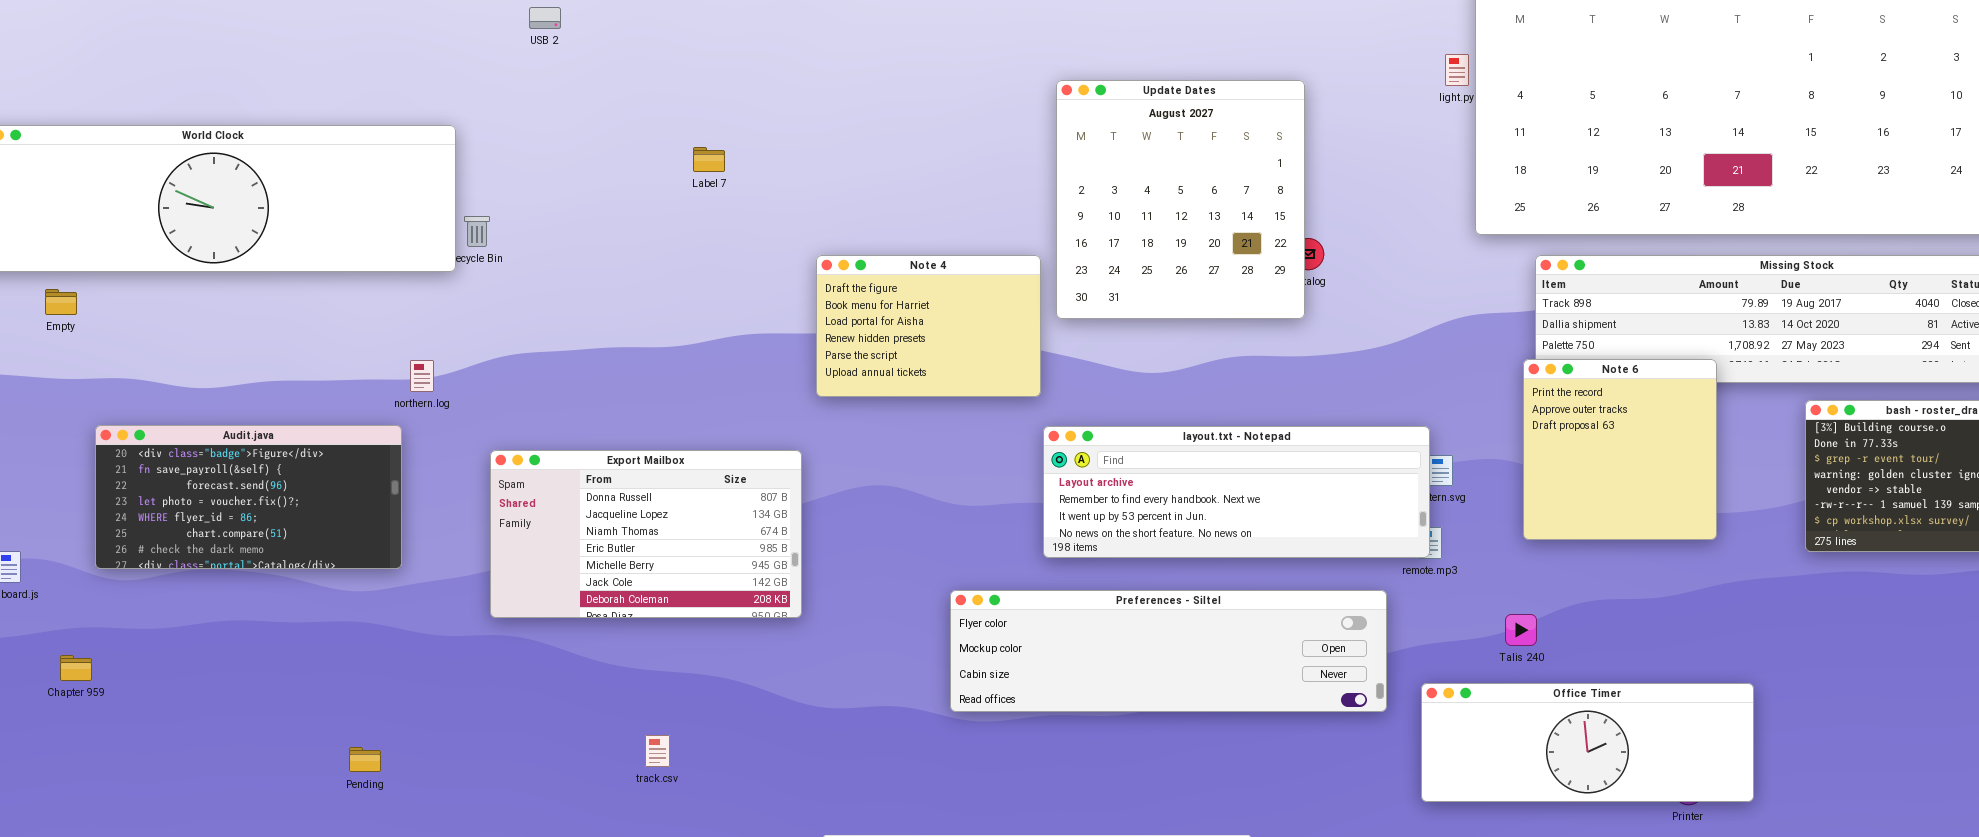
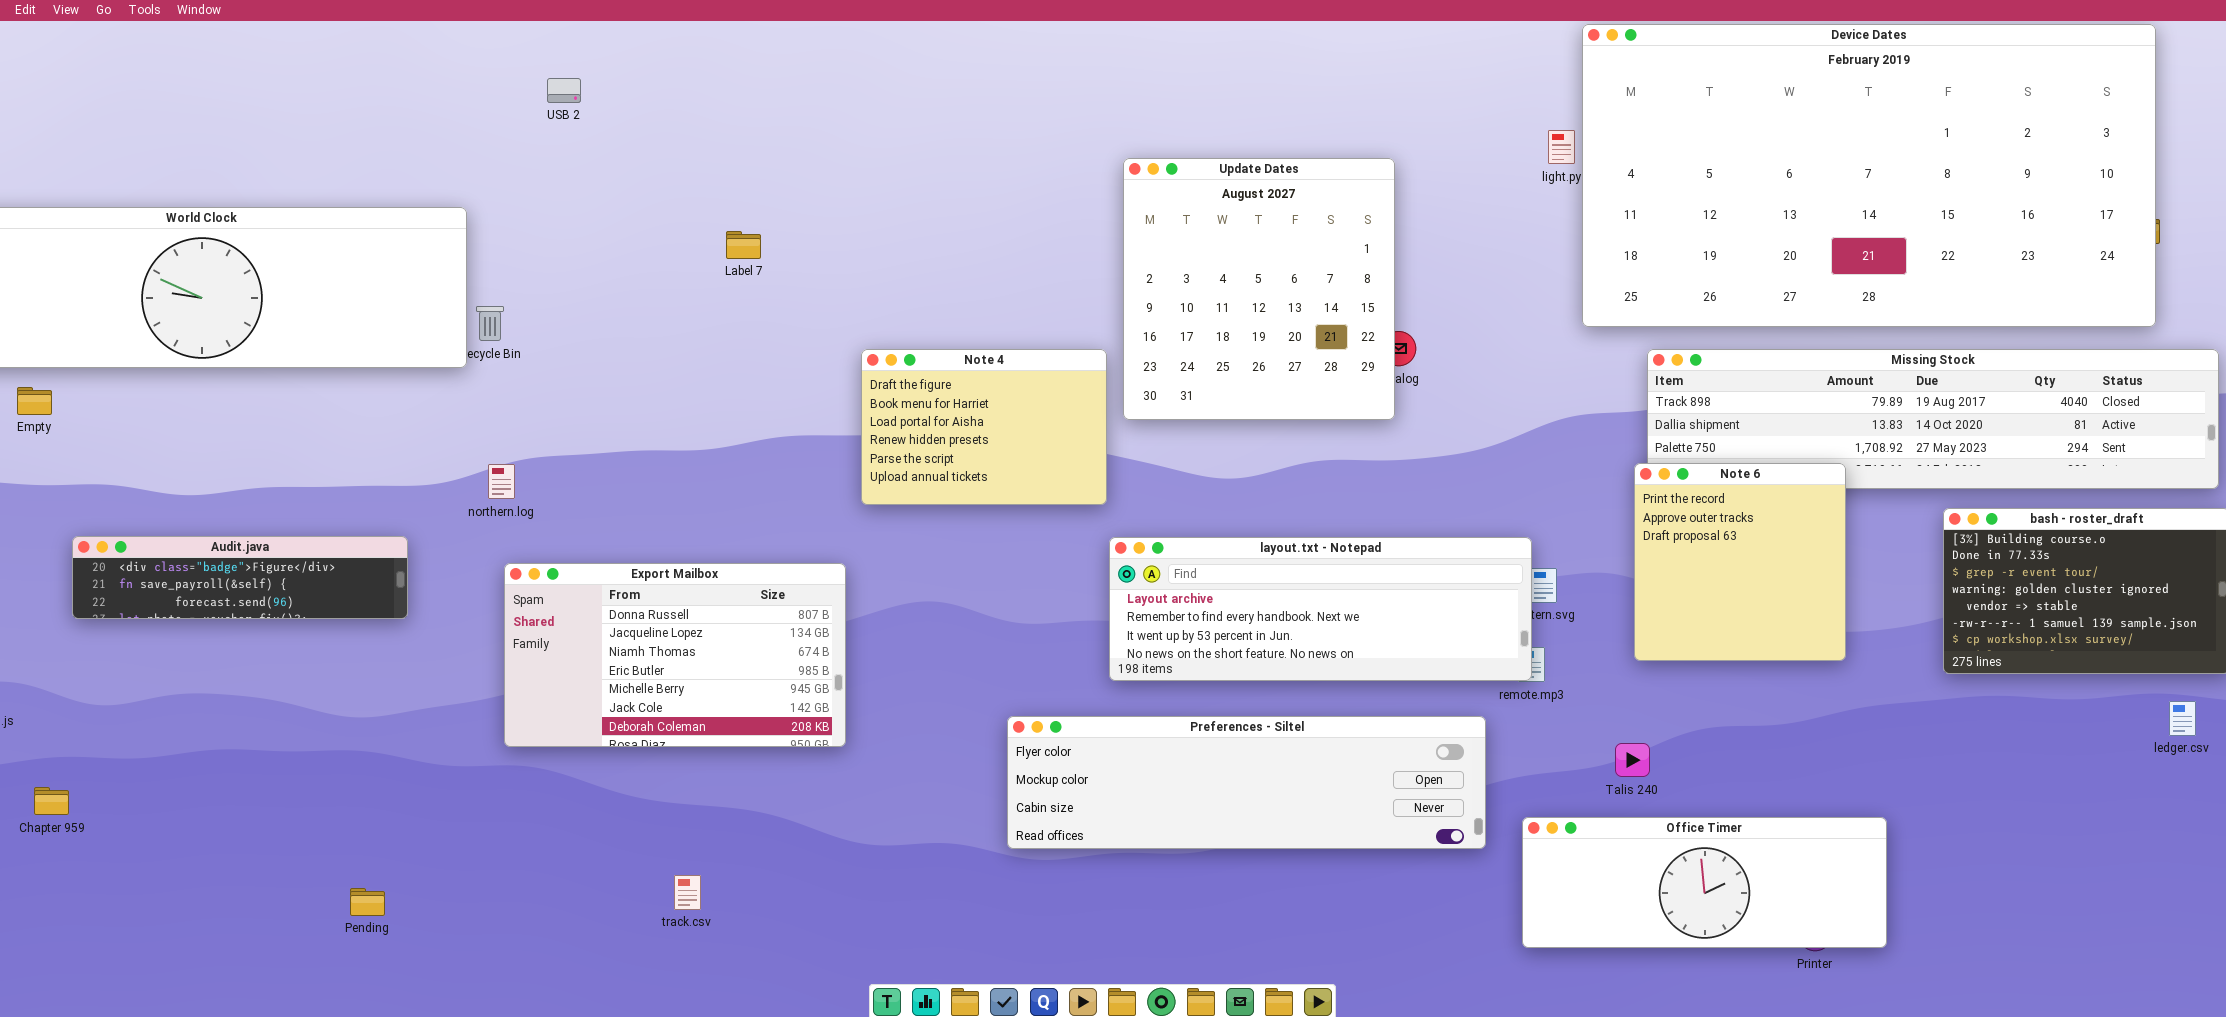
northern.log: [410,360,434,392] -> [488,464,515,499], moved
Audit.java: [95,425,402,569] -> [72,536,408,619], resized

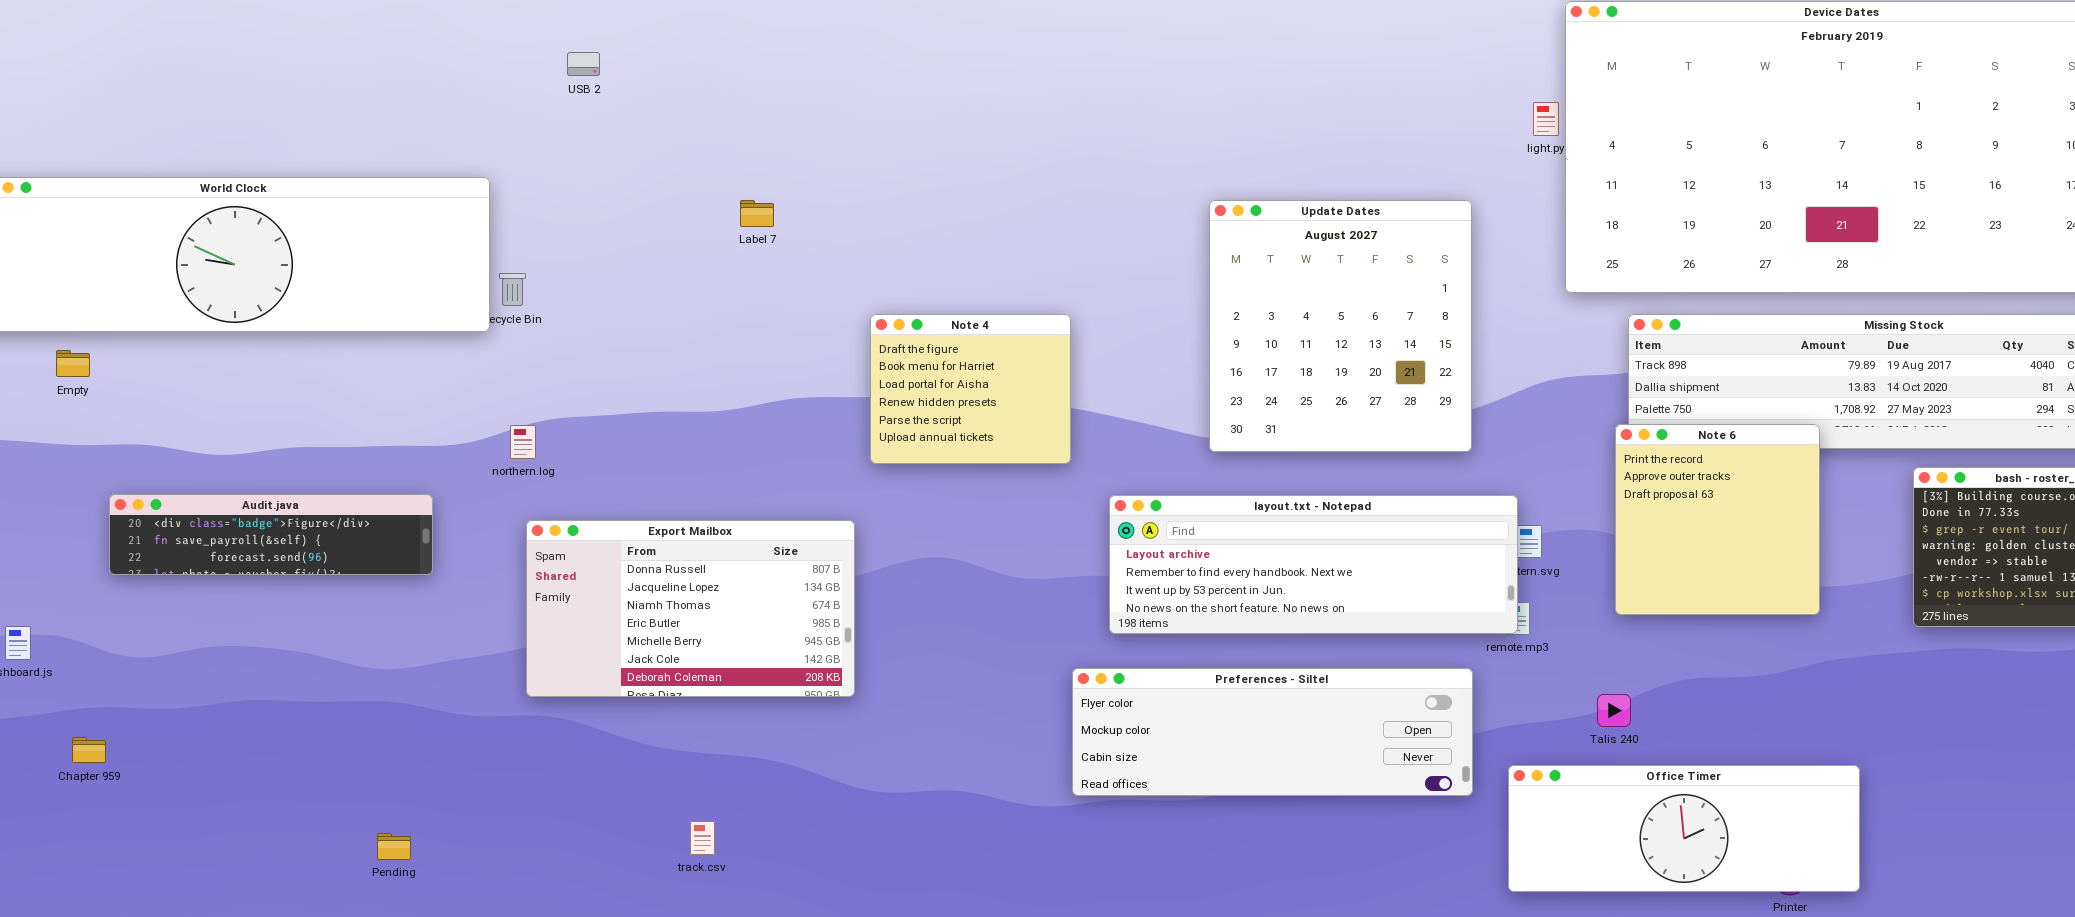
Update Dates: [1123,158,1395,420] -> [1209,200,1472,452], moved
Note 4: [861,349,1107,505] -> [870,314,1071,464], resized
Preferences - Siltel: [1007,716,1486,849] -> [1072,668,1473,796], resized

